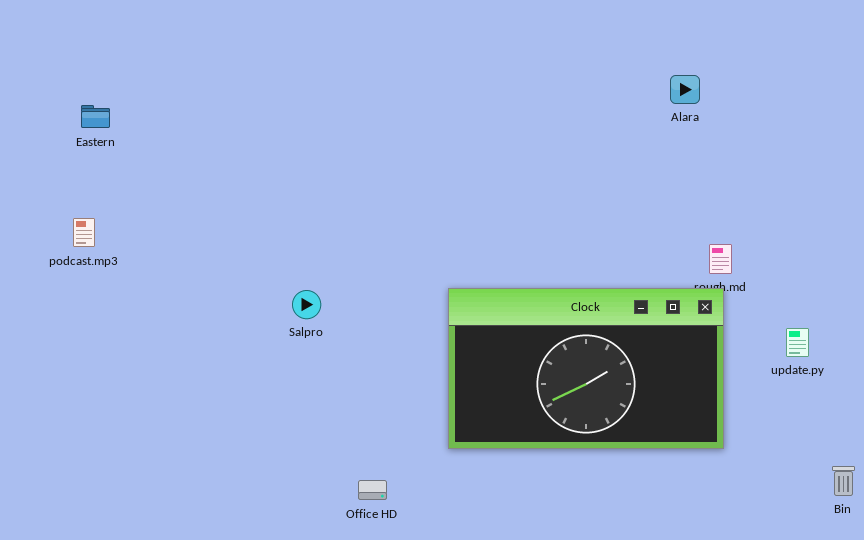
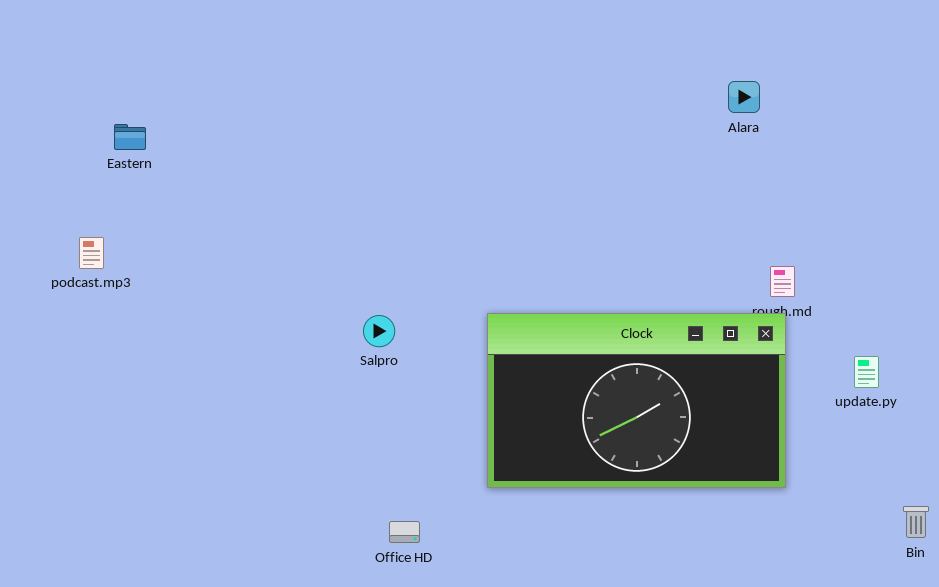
Eastern: [81,105,110,128] -> [114,124,146,150], moved
Salpro: [292,290,321,319] -> [363,315,395,347], moved

